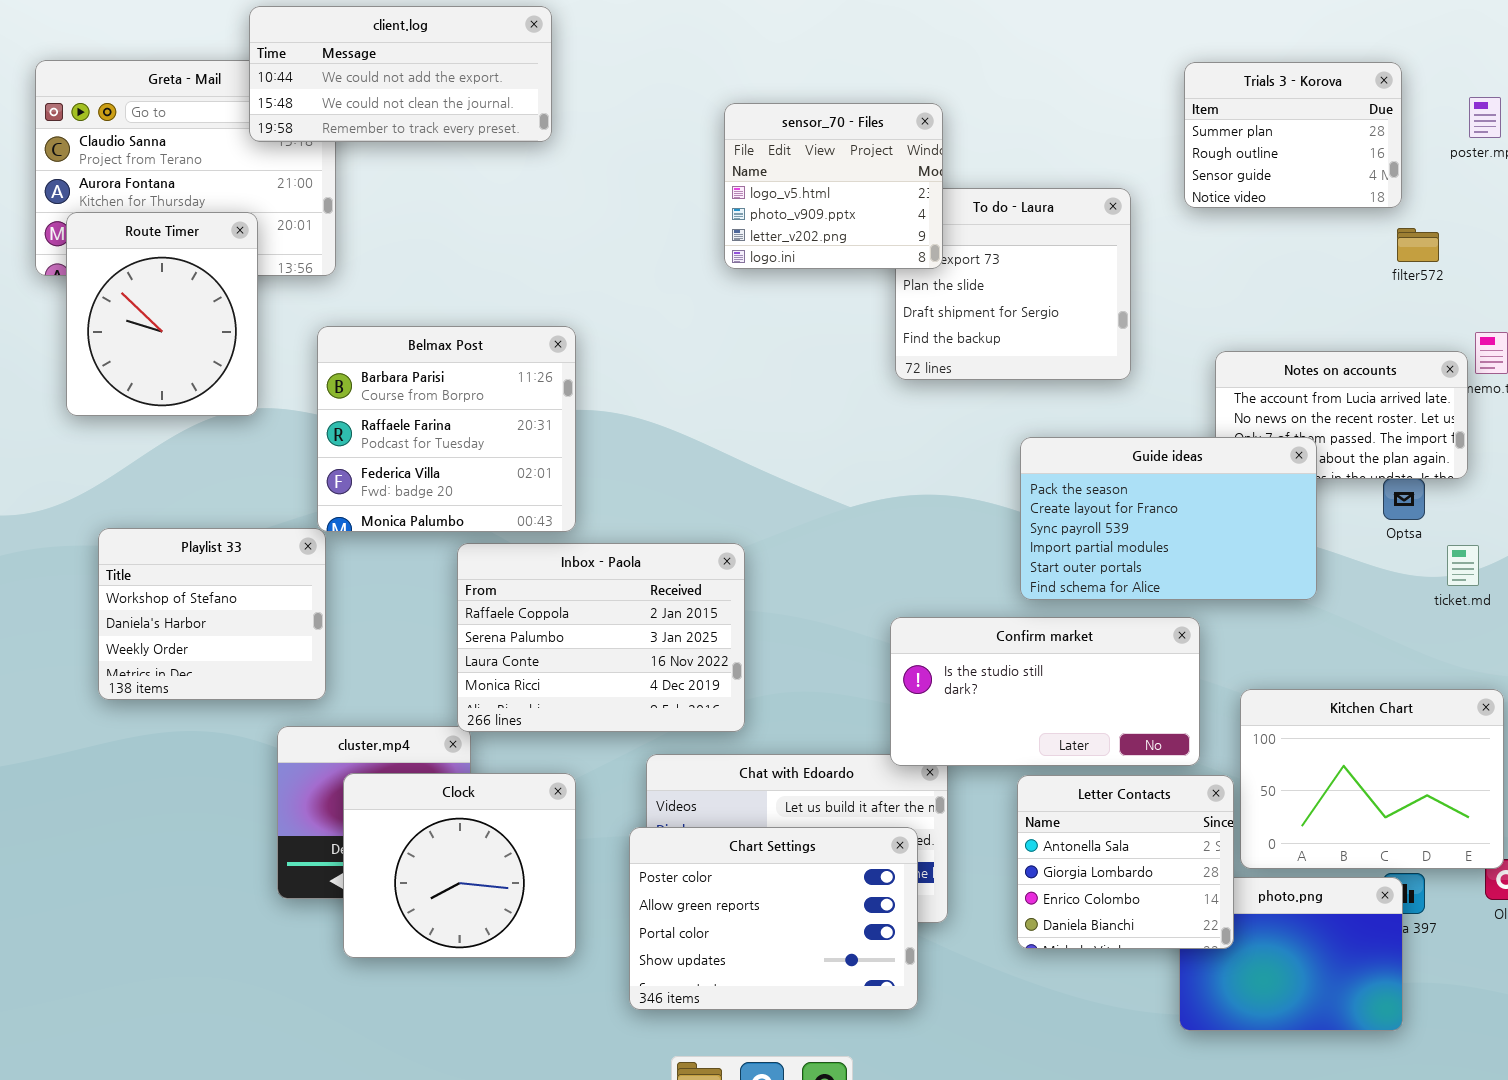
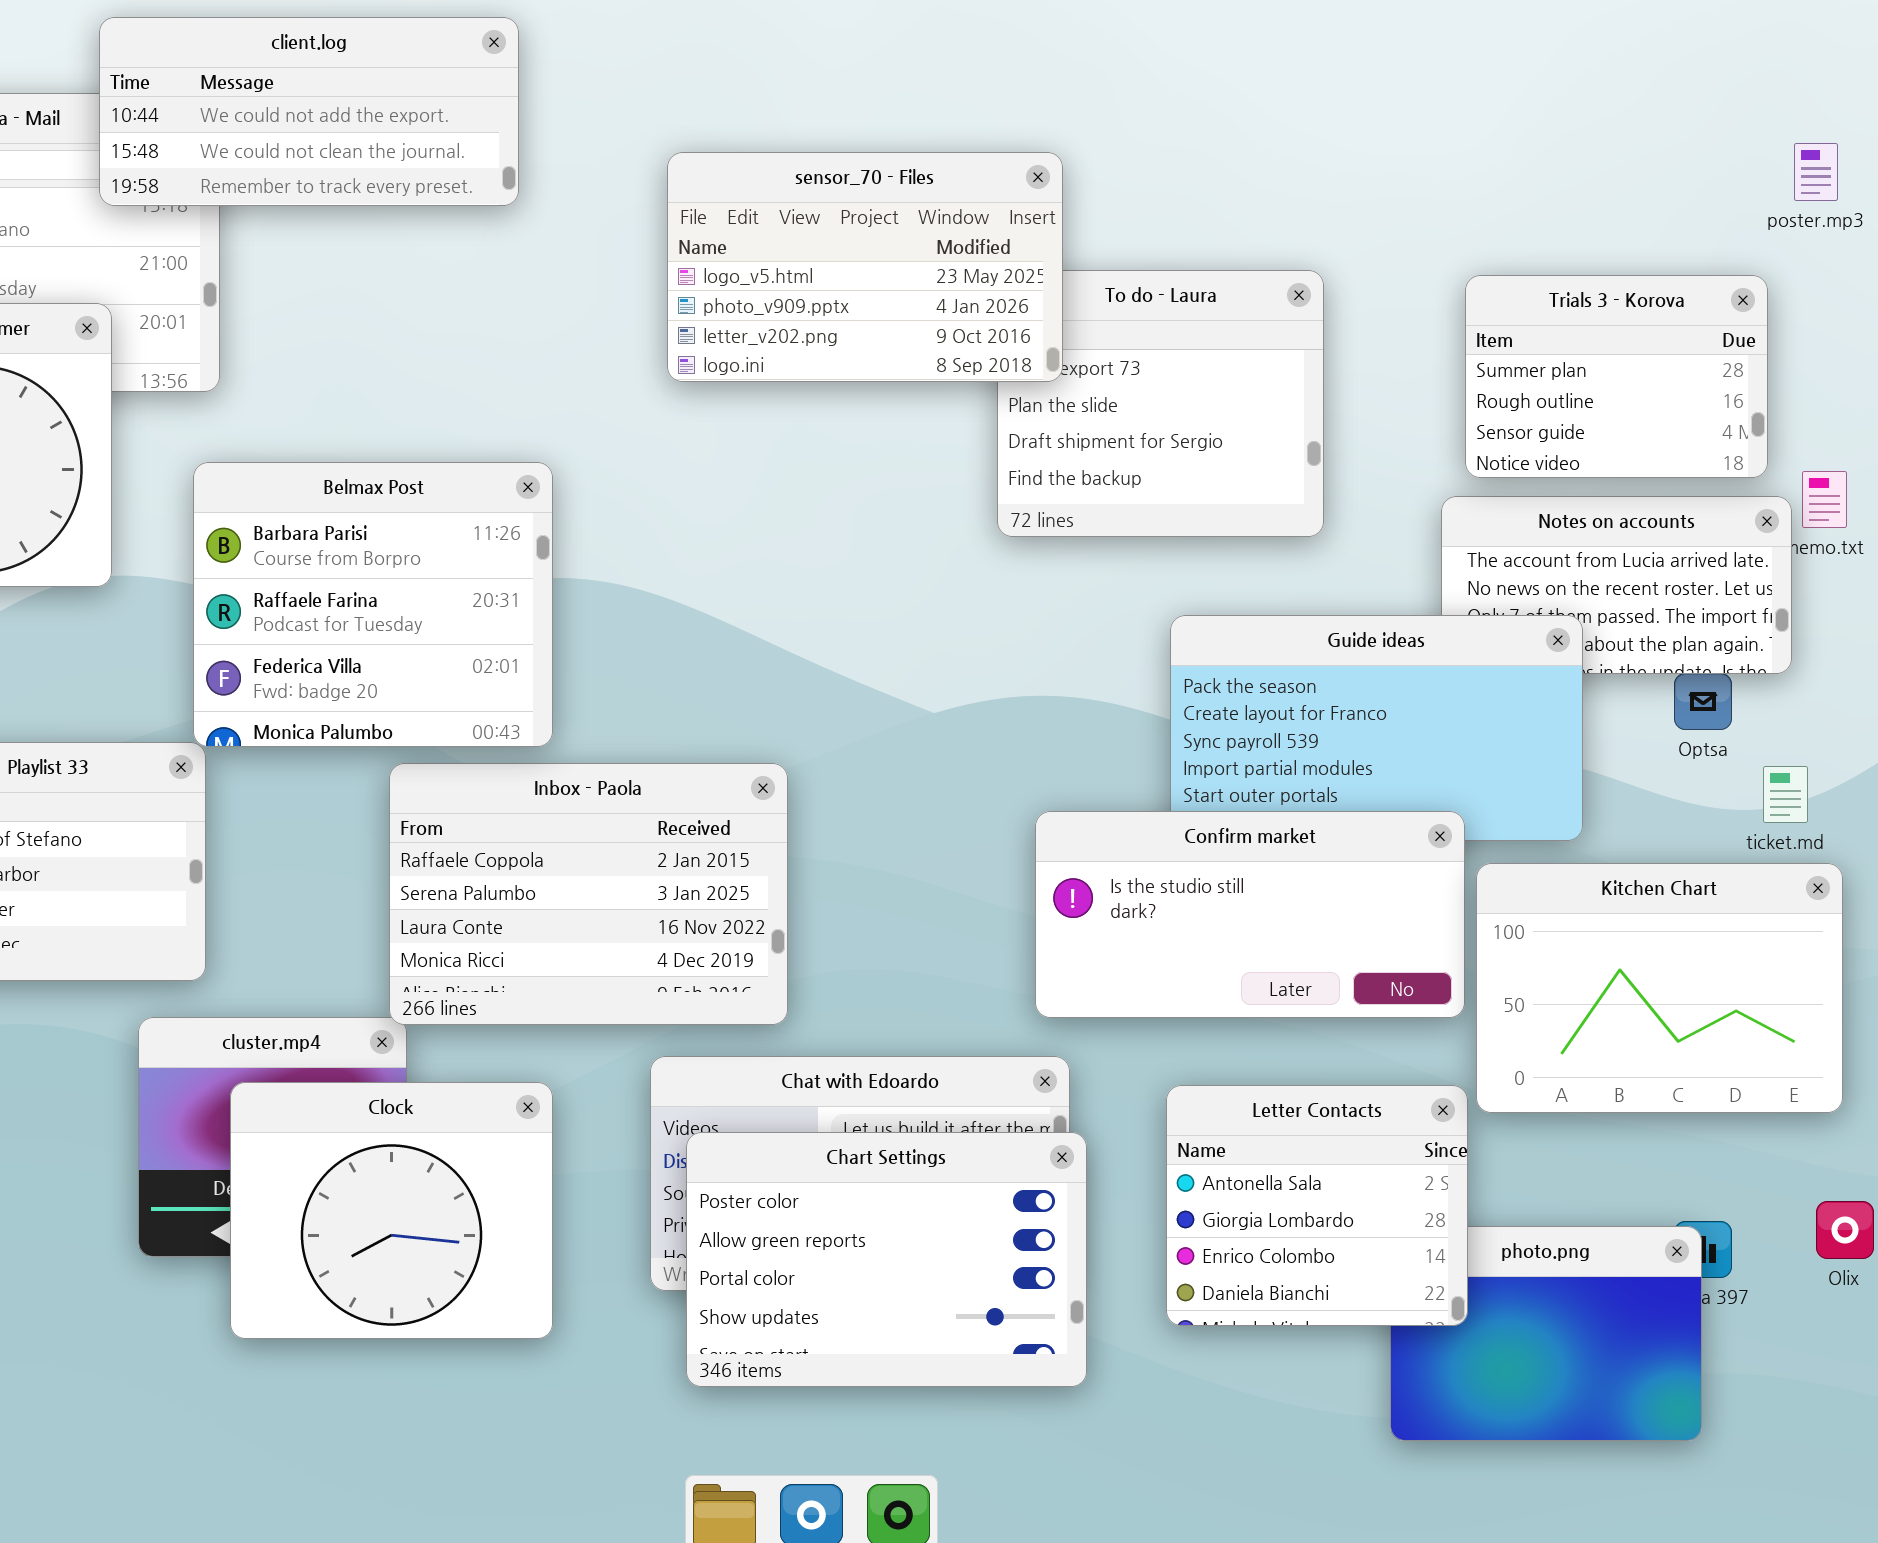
Trials 3 - Korova: [1184,62,1402,208] -> [1465,275,1768,478], moved
sensor_70 - Files: [724,103,943,269] -> [667,152,1063,382], resized
Confirm market: [890,617,1200,766] -> [1035,811,1465,1018], moved
Kitchen Chart: [1240,689,1504,869] -> [1476,863,1843,1113], moved
Chart Settings: [629,827,918,1010] -> [686,1132,1087,1387], moved

